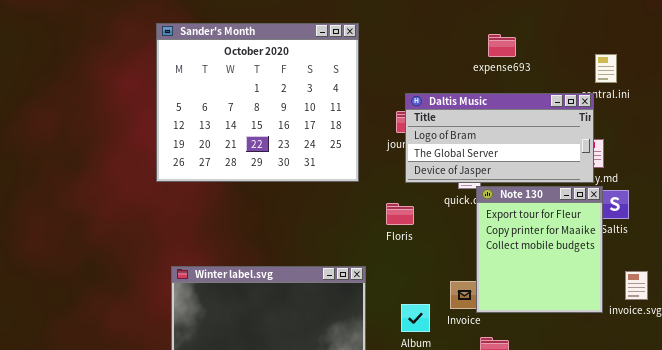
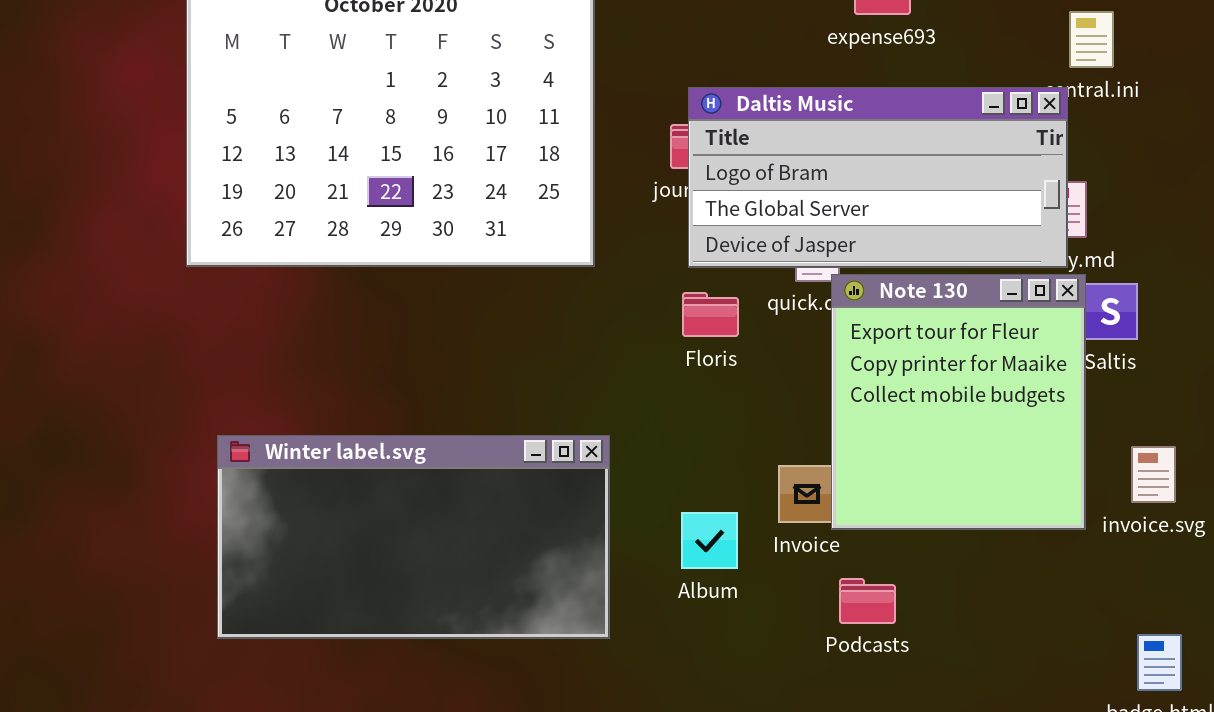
Floris: [386,203,414,225] -> [682,292,739,337], moved

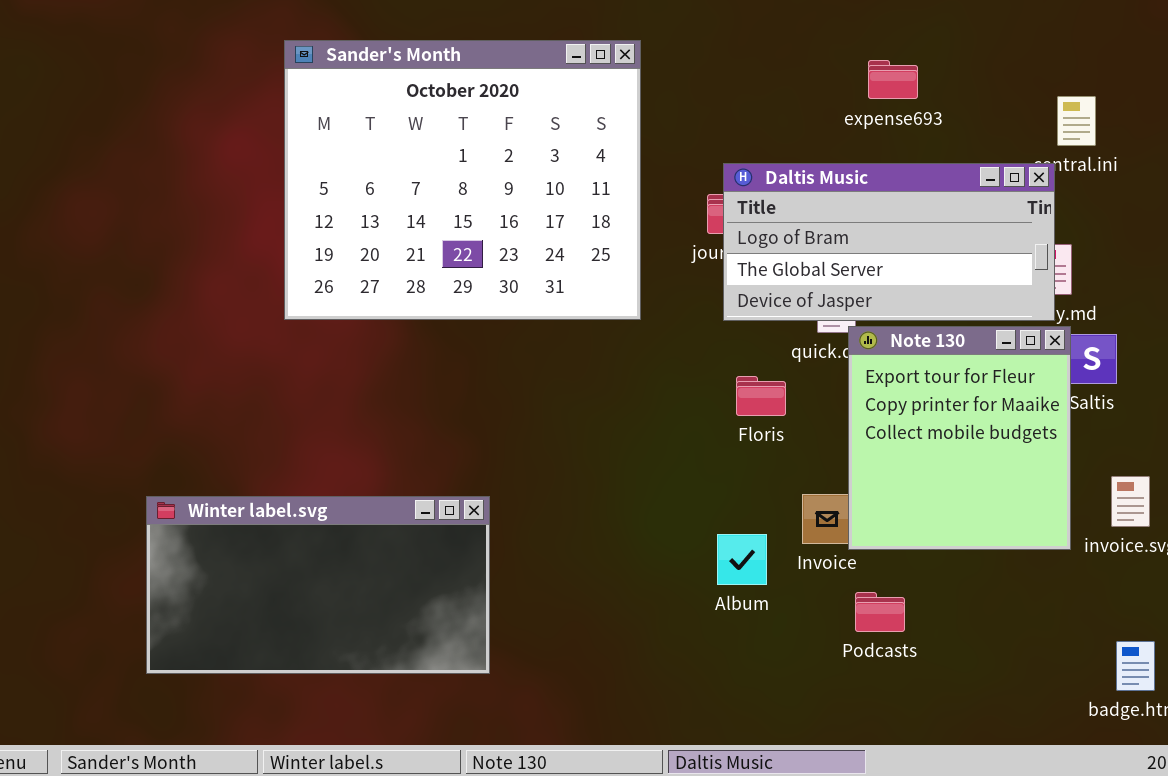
Floris: [682,292,739,337] -> [736,376,786,416], moved
Winter label.svg: [217,435,610,639] -> [146,496,490,674], moved

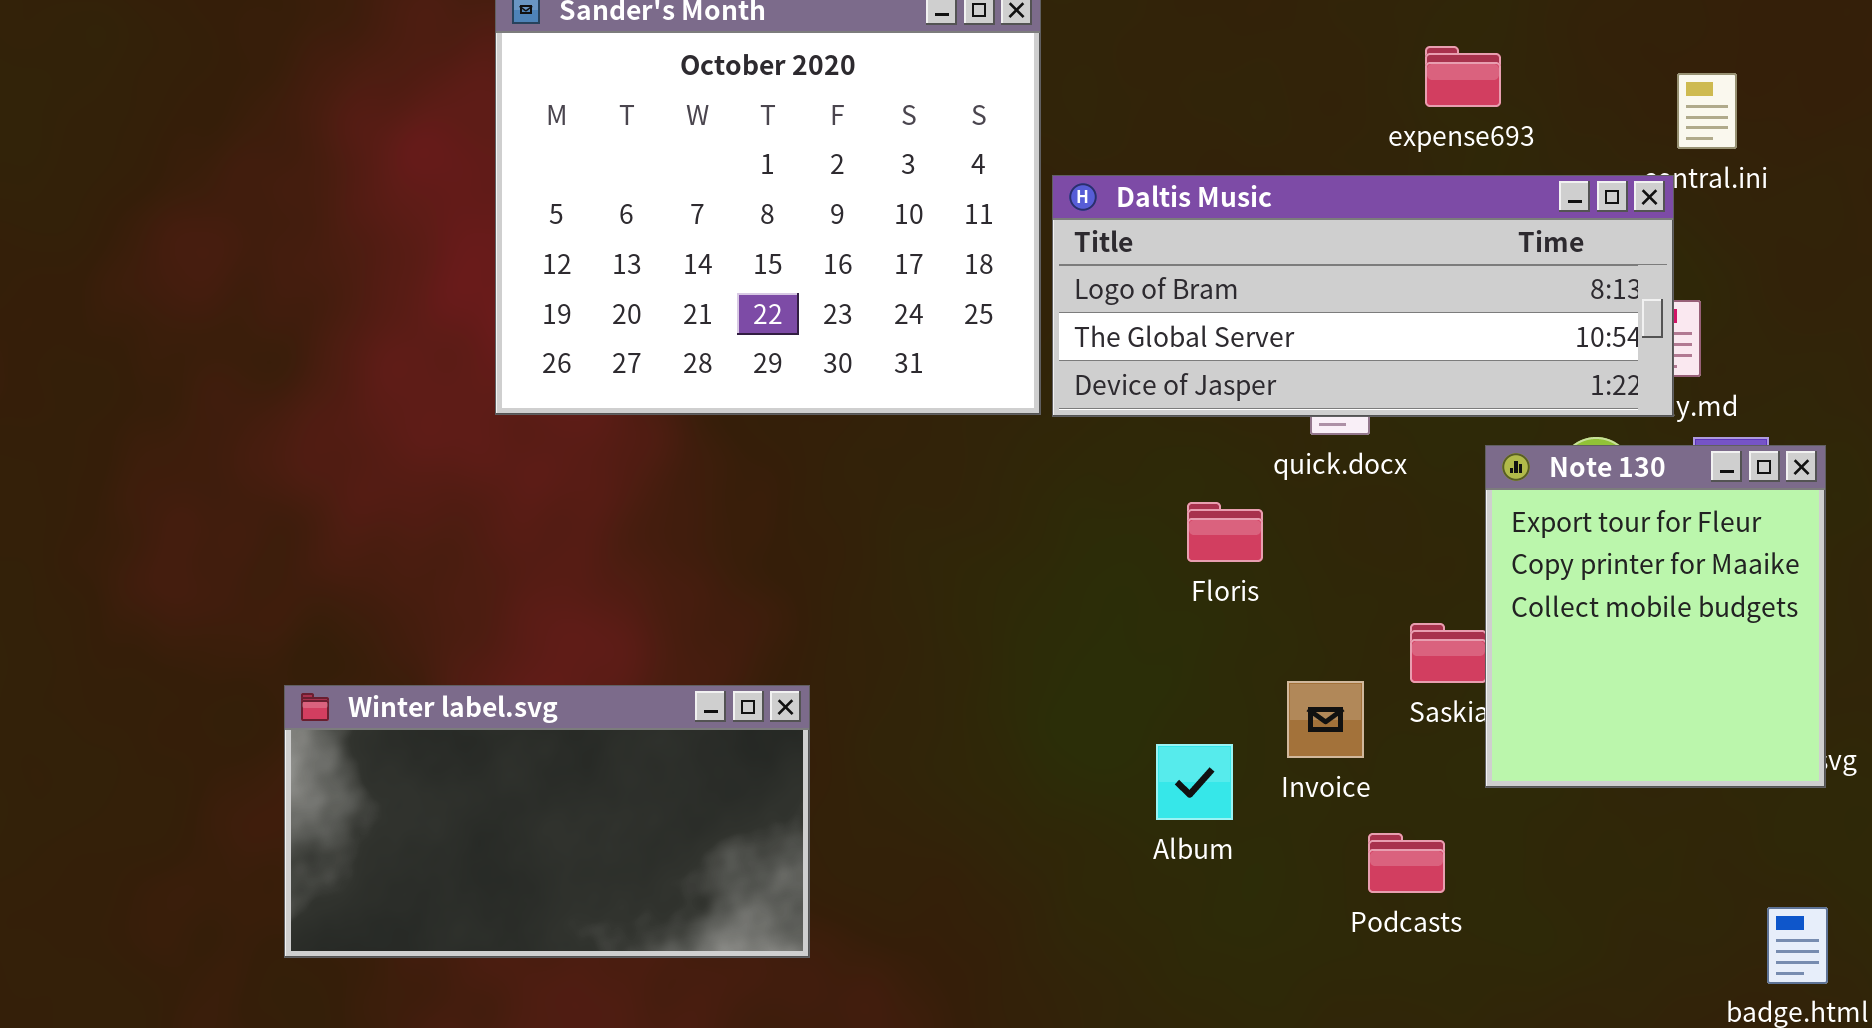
expense693: [868,60,918,99] -> [1425,46,1501,107], moved
Daltis Music: [723,163,1055,321] -> [1052,175,1674,417], resized
Note 130: [848,326,1071,550] -> [1485,445,1826,788], moved

